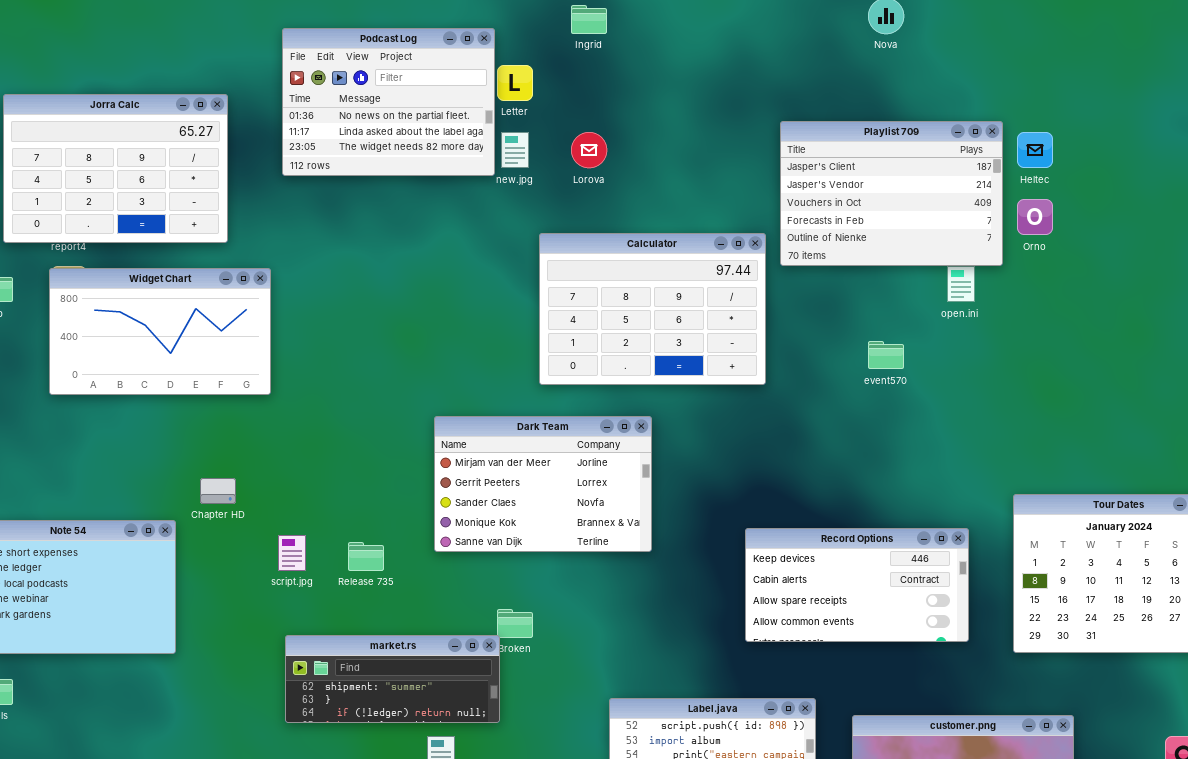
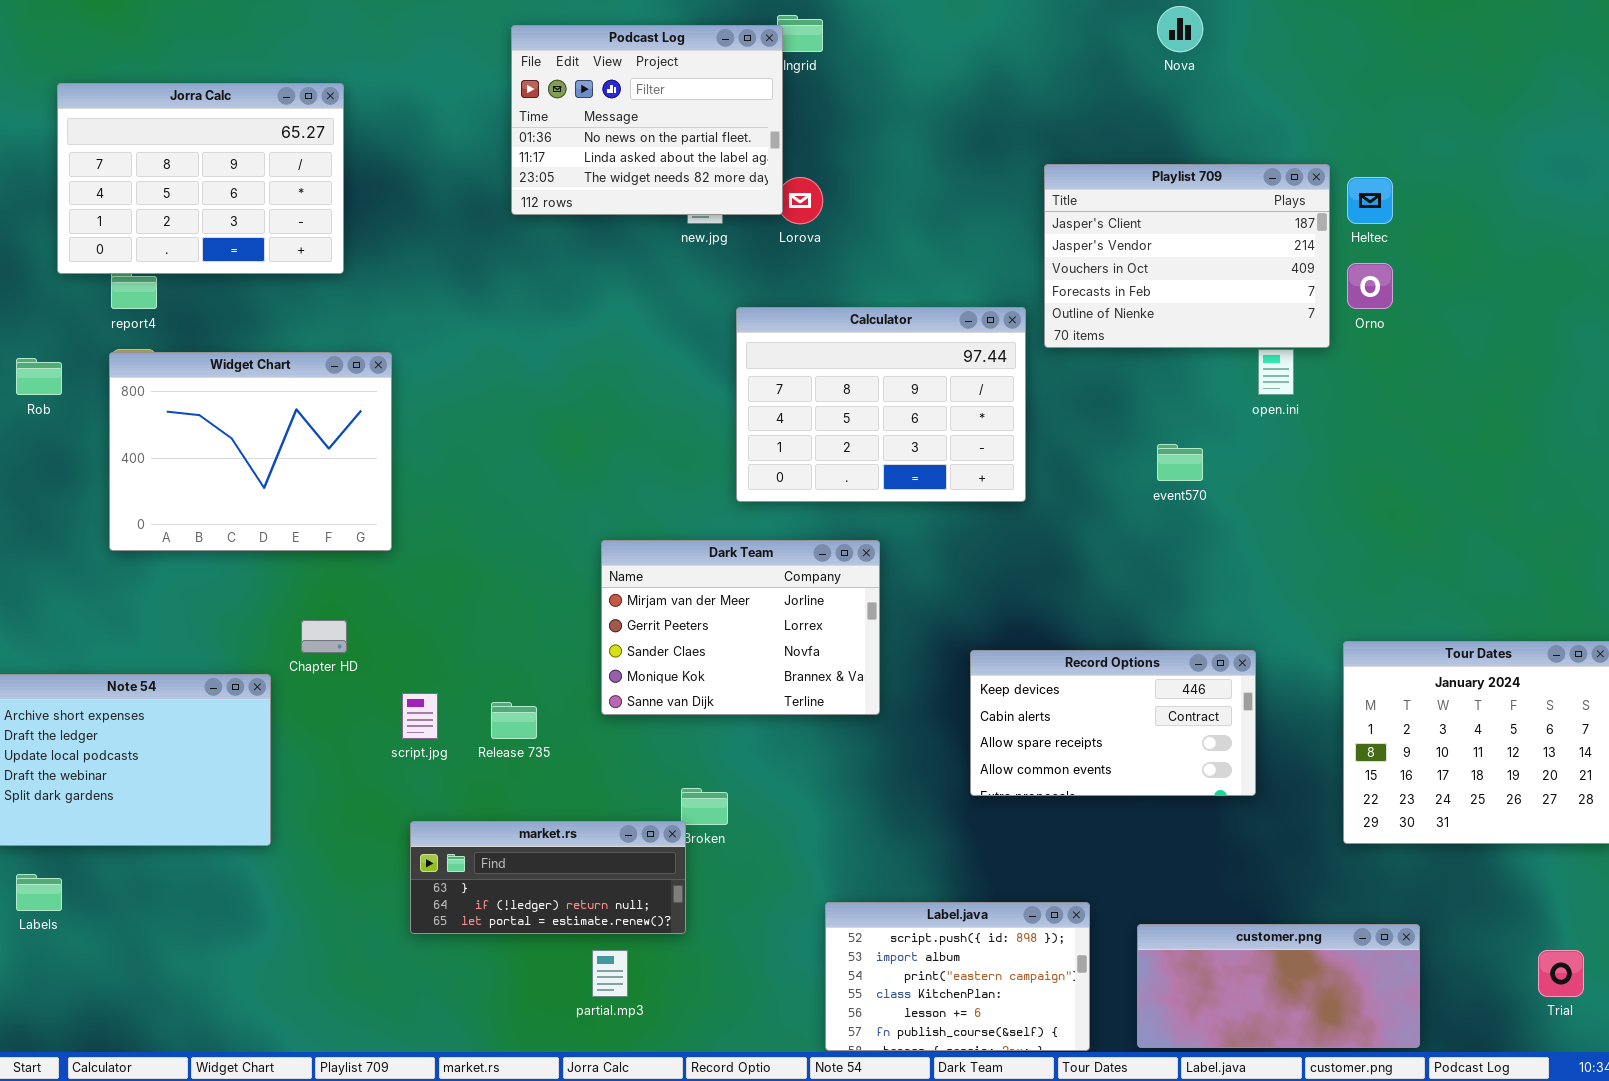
Podcast Log: [282,28,495,176] -> [511,25,783,215], moved
Jorra Calc: [3,94,228,243] -> [57,83,344,274], moved
Widget Chart: [49,268,271,395] -> [109,352,392,551], resized
Record Options: [745,528,969,642] -> [970,650,1256,796], moved
market.rs: [285,635,500,723] -> [410,821,686,934], scrolled down 1 row

